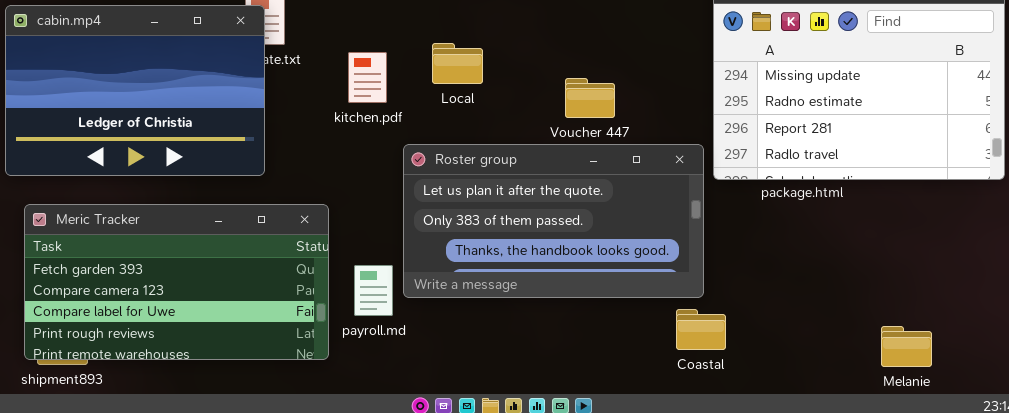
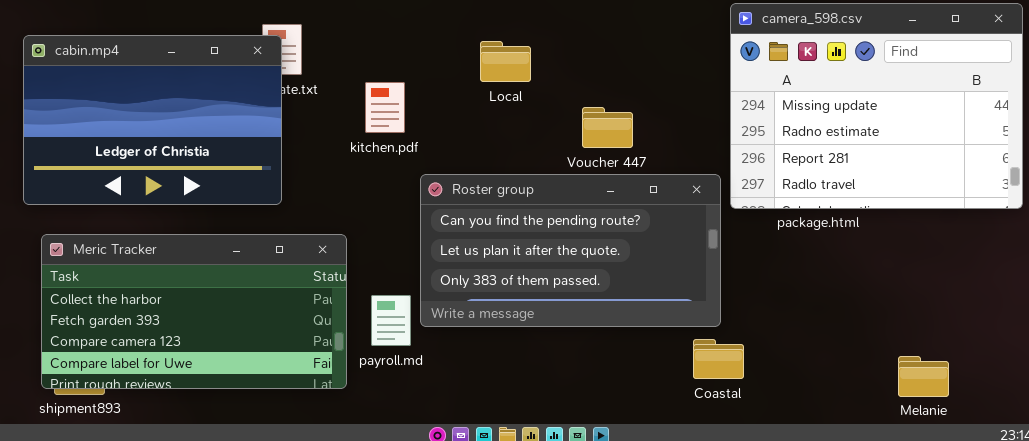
Local: [432,43,483,84] -> [480,41,531,82], moved
Roster group: [403,144,704,298] -> [420,174,721,327], scrolled up 1 row
Meric Tracker: [24,204,329,360] -> [41,234,347,389], scrolled up 1 row

